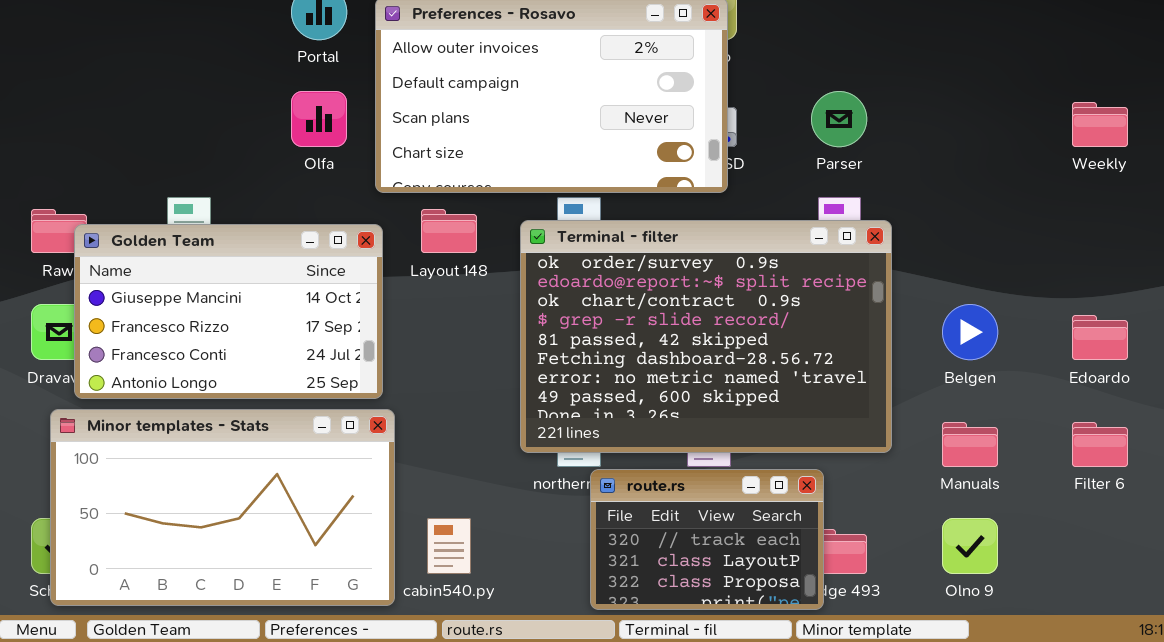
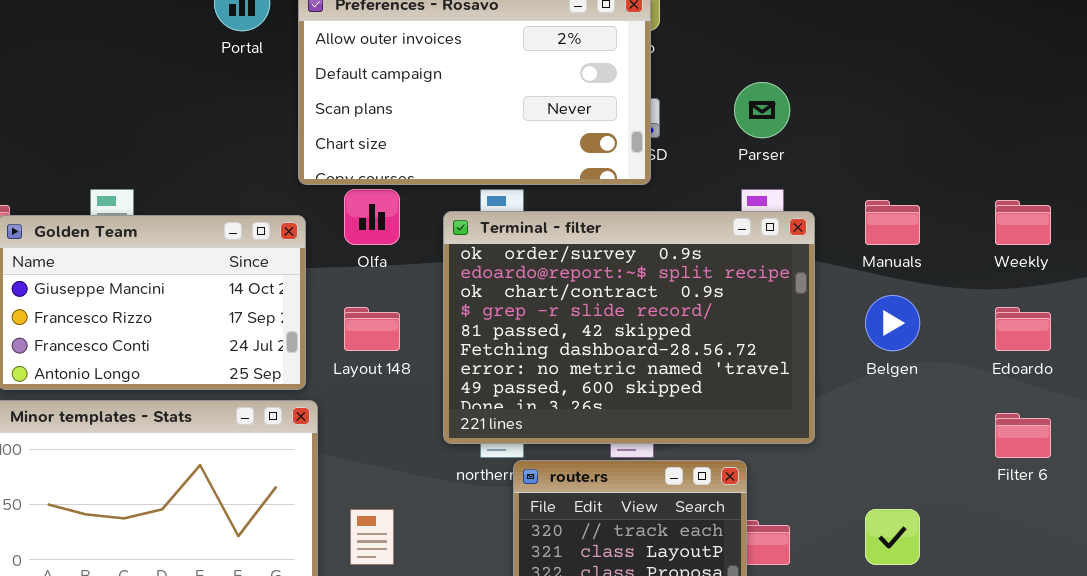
Olfa: [291,91,347,147] -> [344,189,400,245], moved
Weekly: [1072,102,1128,147] -> [995,200,1051,245], moved
Layout 148: [421,209,477,253] -> [344,307,400,351], moved
Manuals: [942,422,998,467] -> [865,200,920,245], moved

